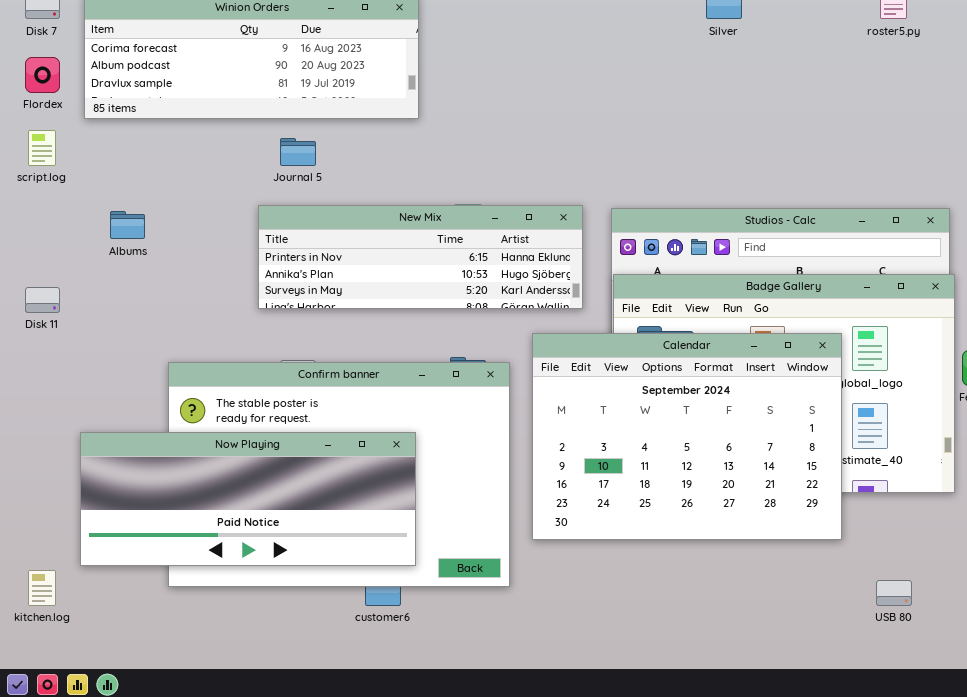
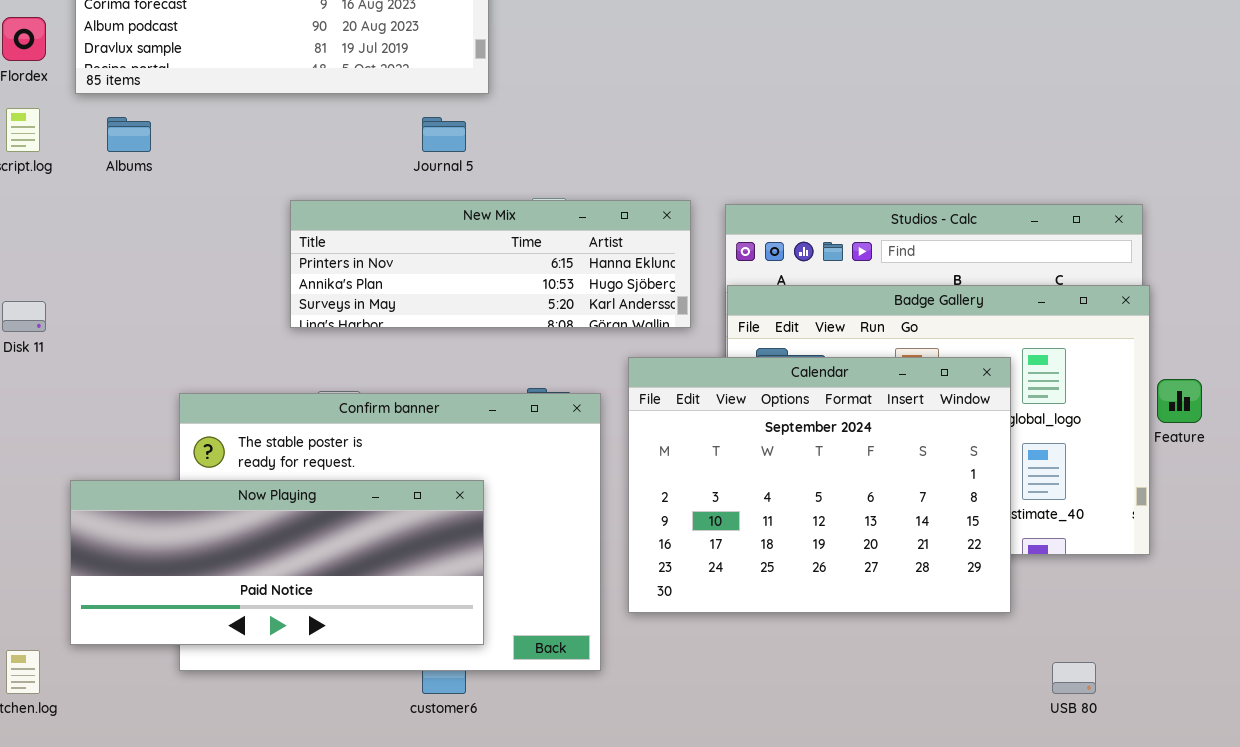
Journal 5: [280,138,316,166] -> [422,117,466,152], moved
Albums: [110,211,145,239] -> [107,117,151,152], moved

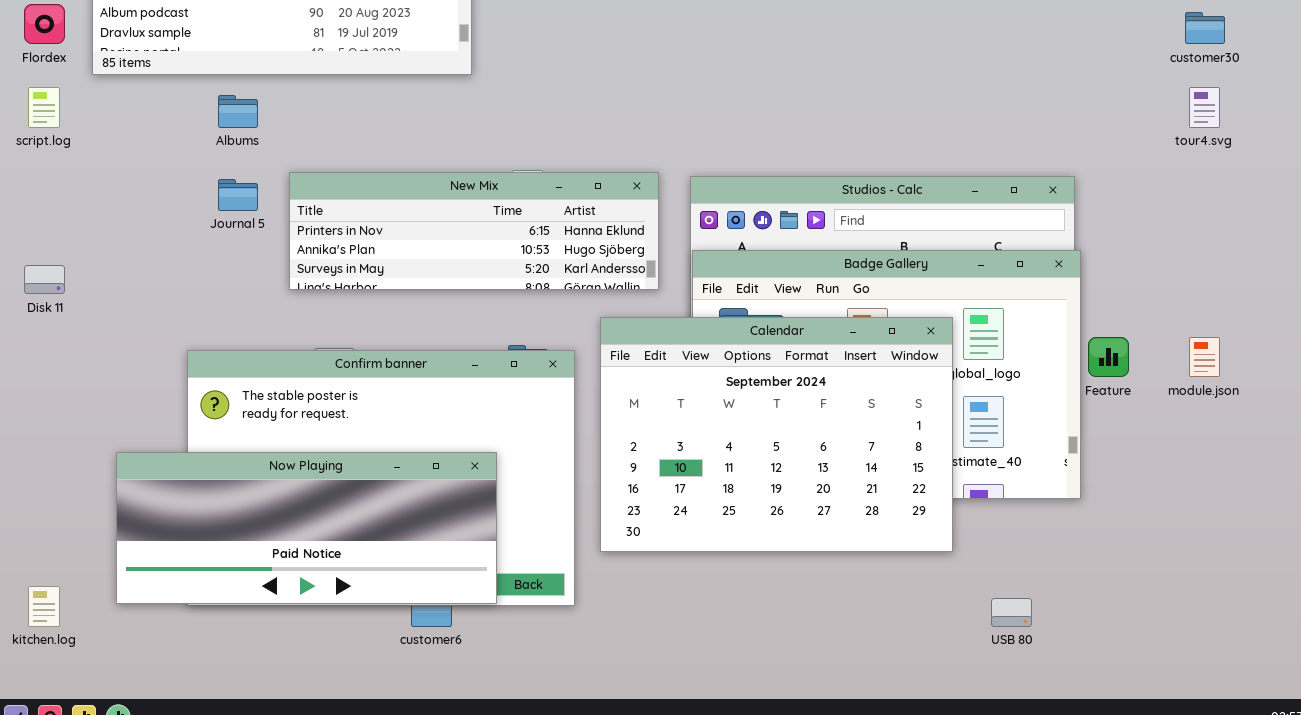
Albums: [107,117,151,152] -> [218,95,258,128], moved
Journal 5: [422,117,466,152] -> [218,179,258,211], moved
Now Playing: [70,480,484,645] -> [116,452,497,604], moved

